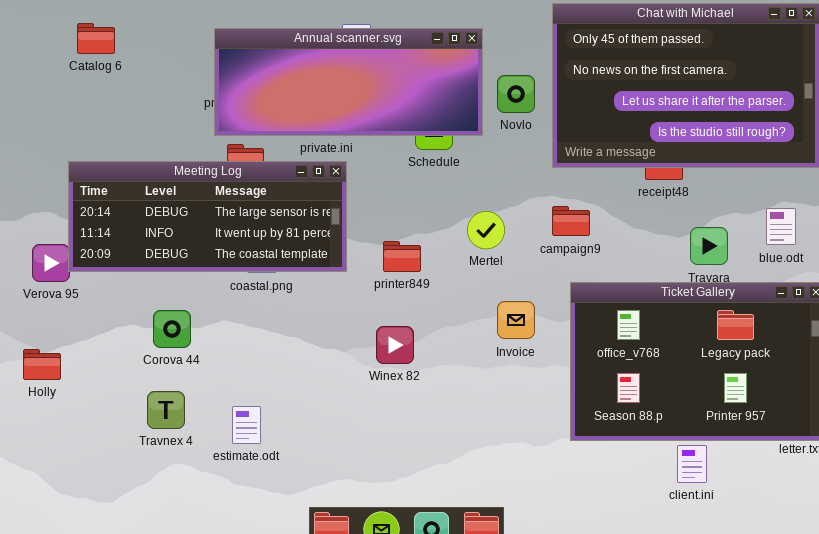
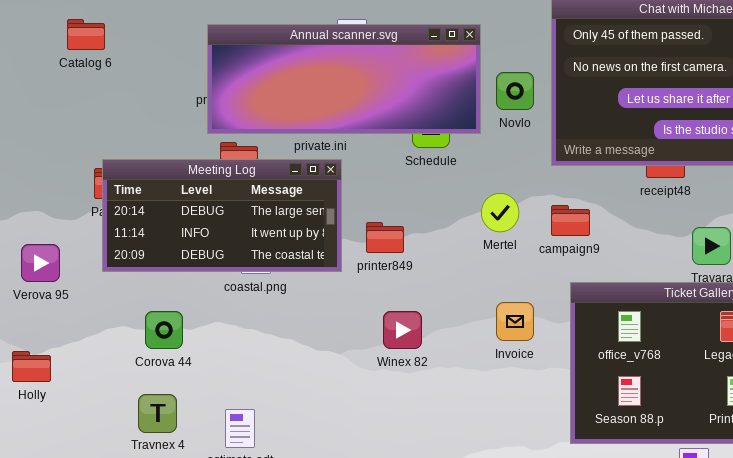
Meeting Log: [68,161,347,272] -> [102,159,342,272], resized
Mertel: [467,211,505,249] -> [481,193,519,232], moved
printer849: [383,241,421,272] -> [366,222,404,253], moved
Winex 82: [376,326,414,364] -> [383,311,422,349], moved

